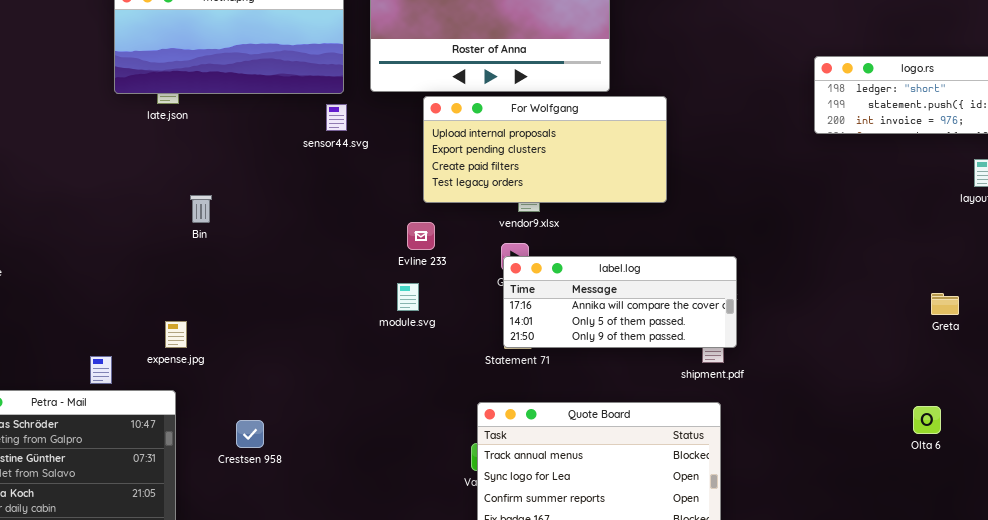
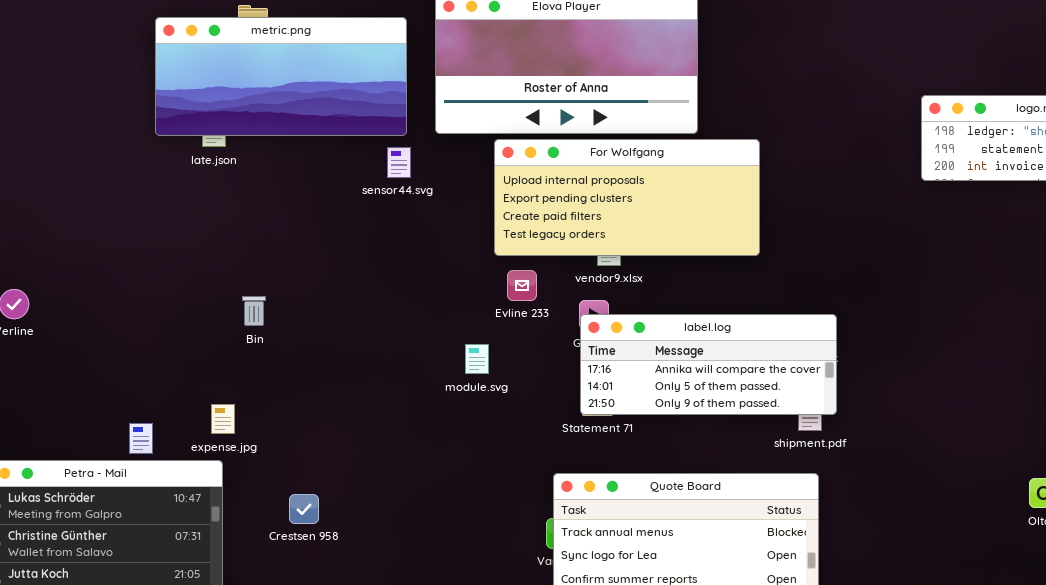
Bin: [190,195,212,223] -> [242,296,266,326], moved
Evline 233: [407,222,435,250] -> [507,270,537,301], moved
expense.jpg: [165,321,187,348] -> [211,404,235,434], moved

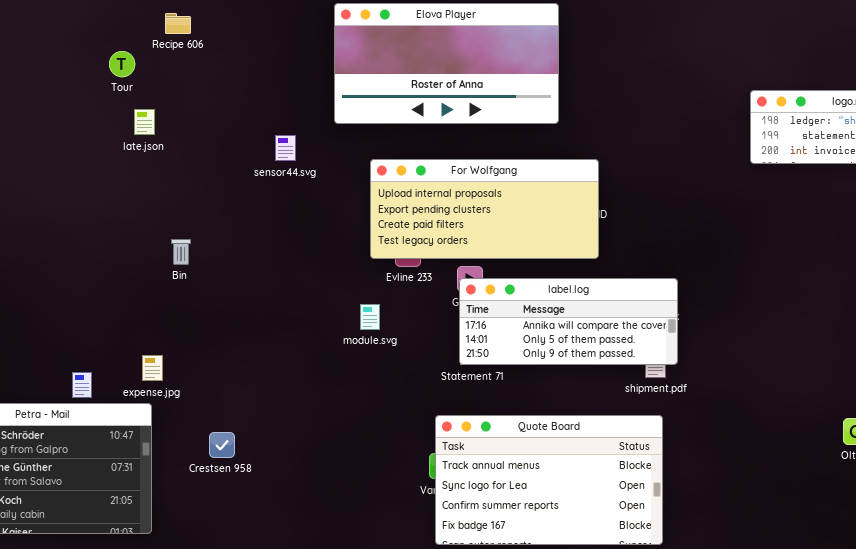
metric.png: [155,17,407,136] -> none, closed
For Wolfgang: [494,139,760,256] -> [370,159,599,259], moved
sensor44.svg: [387,147,411,178] -> [275,135,296,161], moved
Bin: [242,296,266,326] -> [171,239,191,265], moved

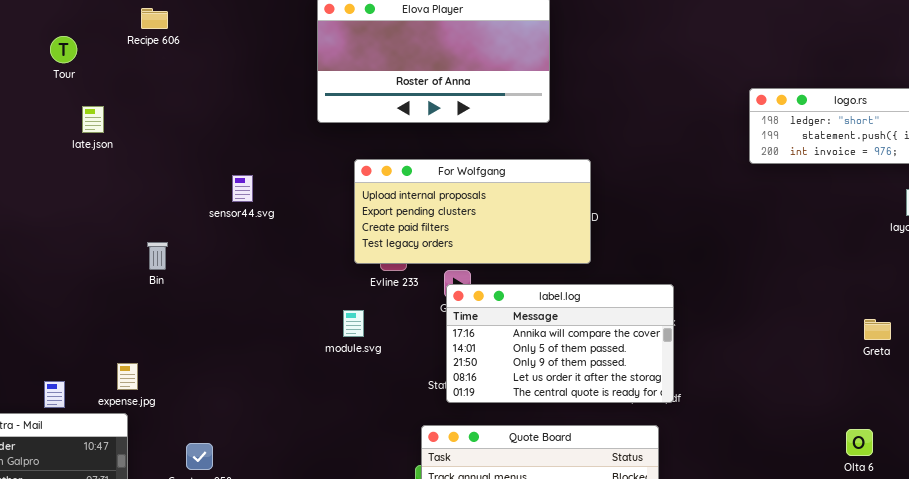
Tour: [109,51,135,77] -> [50,36,77,63], moved
late.json: [134,109,155,135] -> [82,106,104,133], moved
sensor44.svg: [275,135,296,161] -> [232,175,253,202], moved
label.log: [459,278,678,365] -> [446,284,674,403], resized

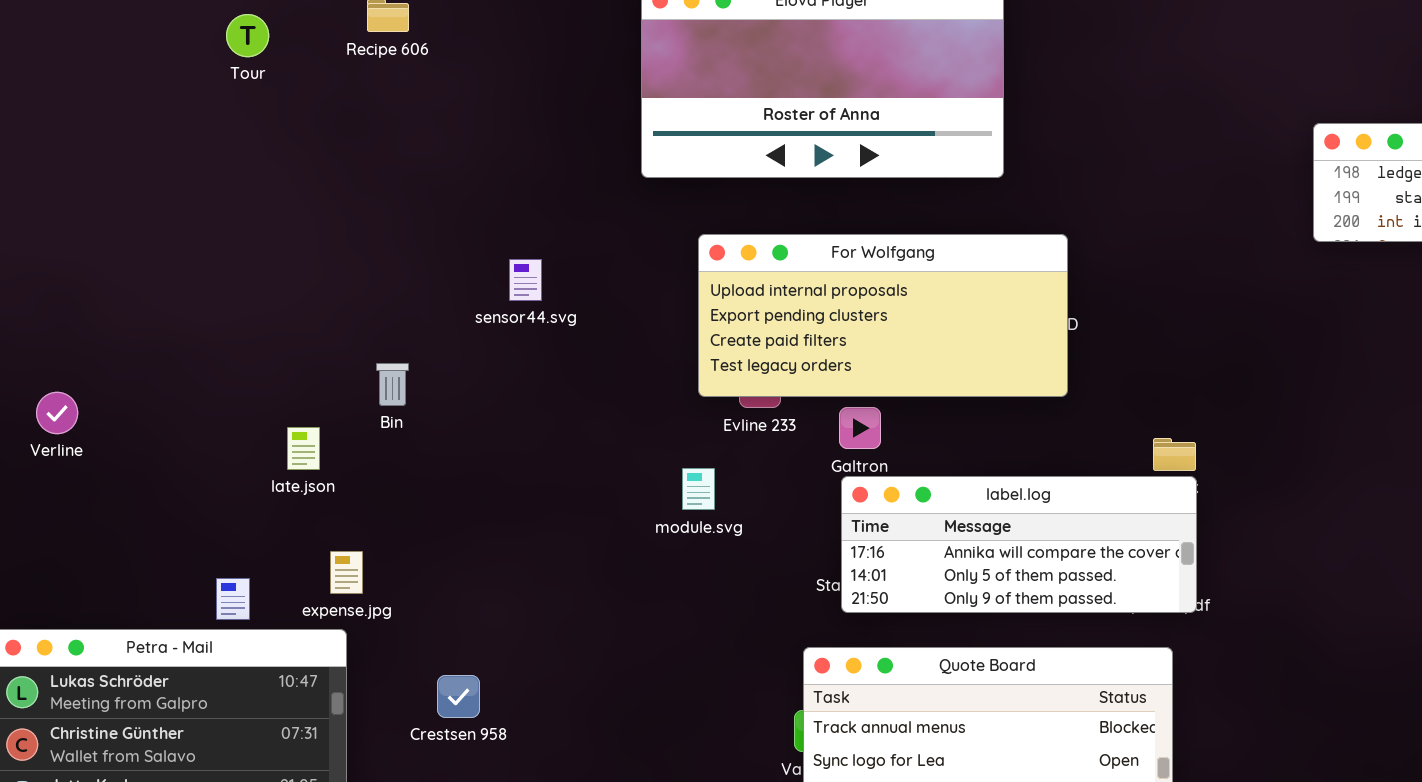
Tour: [50,36,77,63] -> [226,14,269,57], moved
late.json: [82,106,104,133] -> [287,427,320,470], moved
label.log: [446,284,674,403] -> [841,476,1197,613], resized

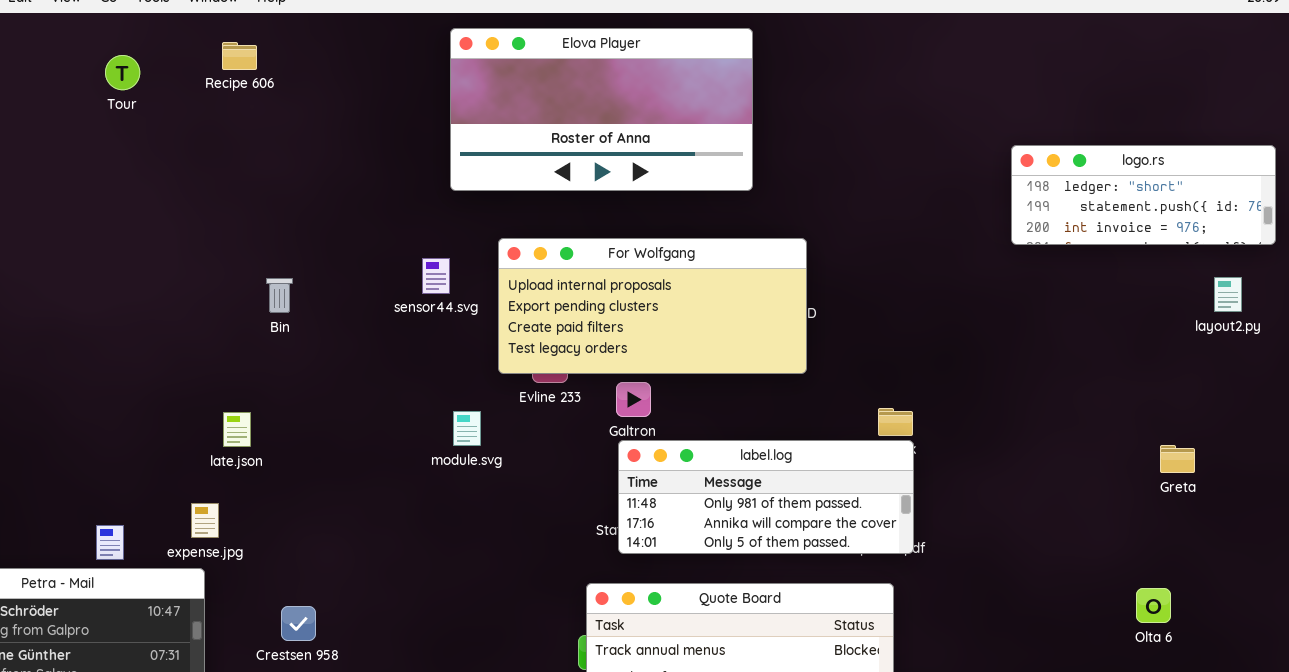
sensor44.svg: [509,259,542,301] -> [422,258,450,294], moved
Bin: [376,363,409,406] -> [266,278,293,313], moved
late.json: [287,427,320,470] -> [223,412,251,447], moved
module.svg: [682,468,715,510] -> [453,411,481,446], moved
label.log: [841,476,1197,613] -> [618,440,914,554], scrolled up 1 row

